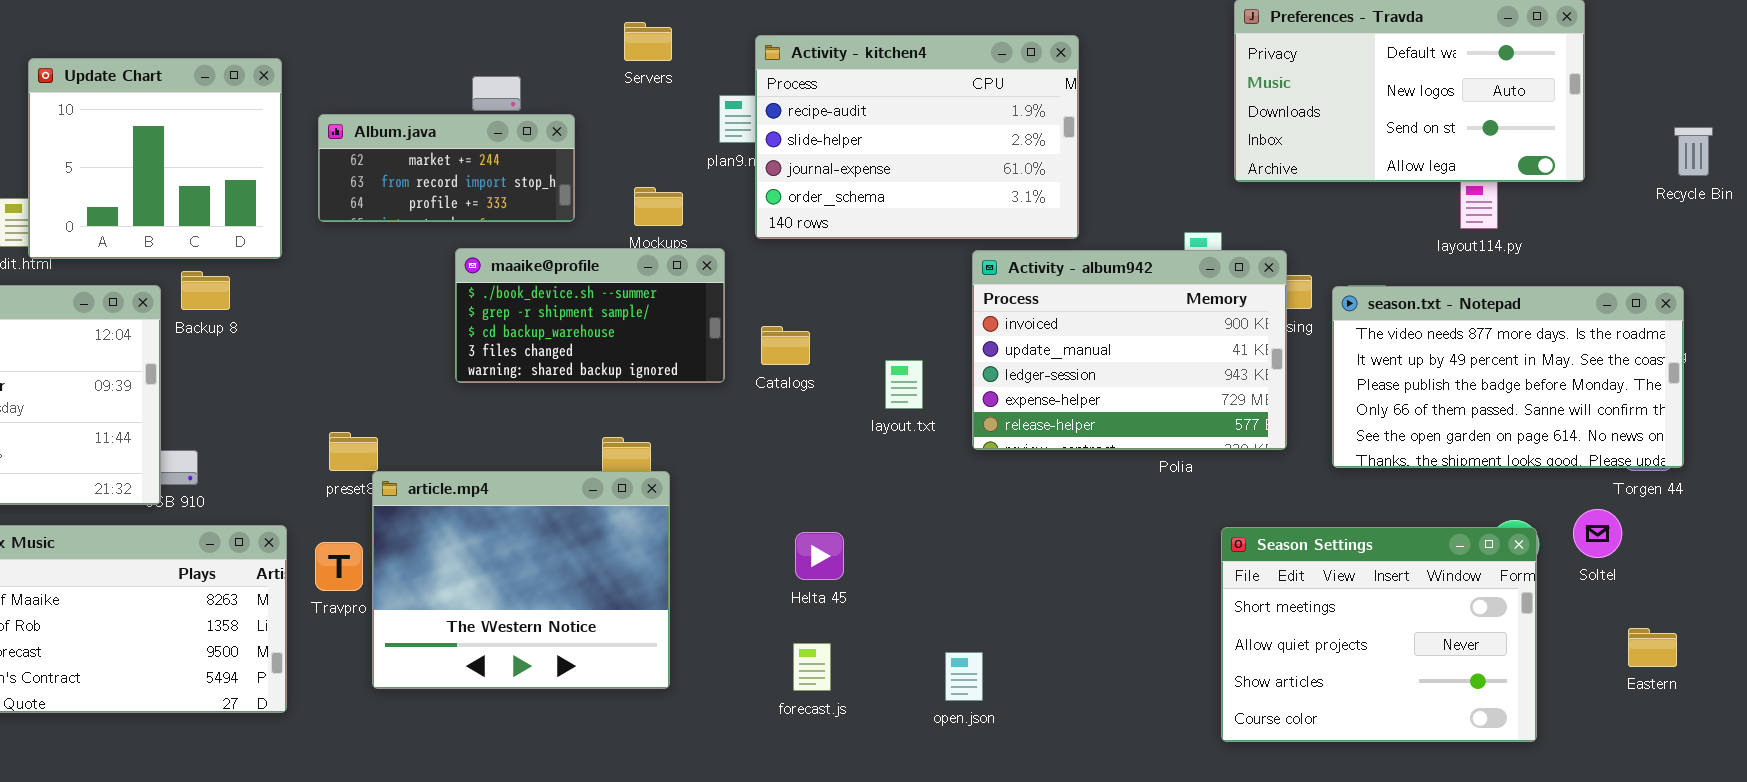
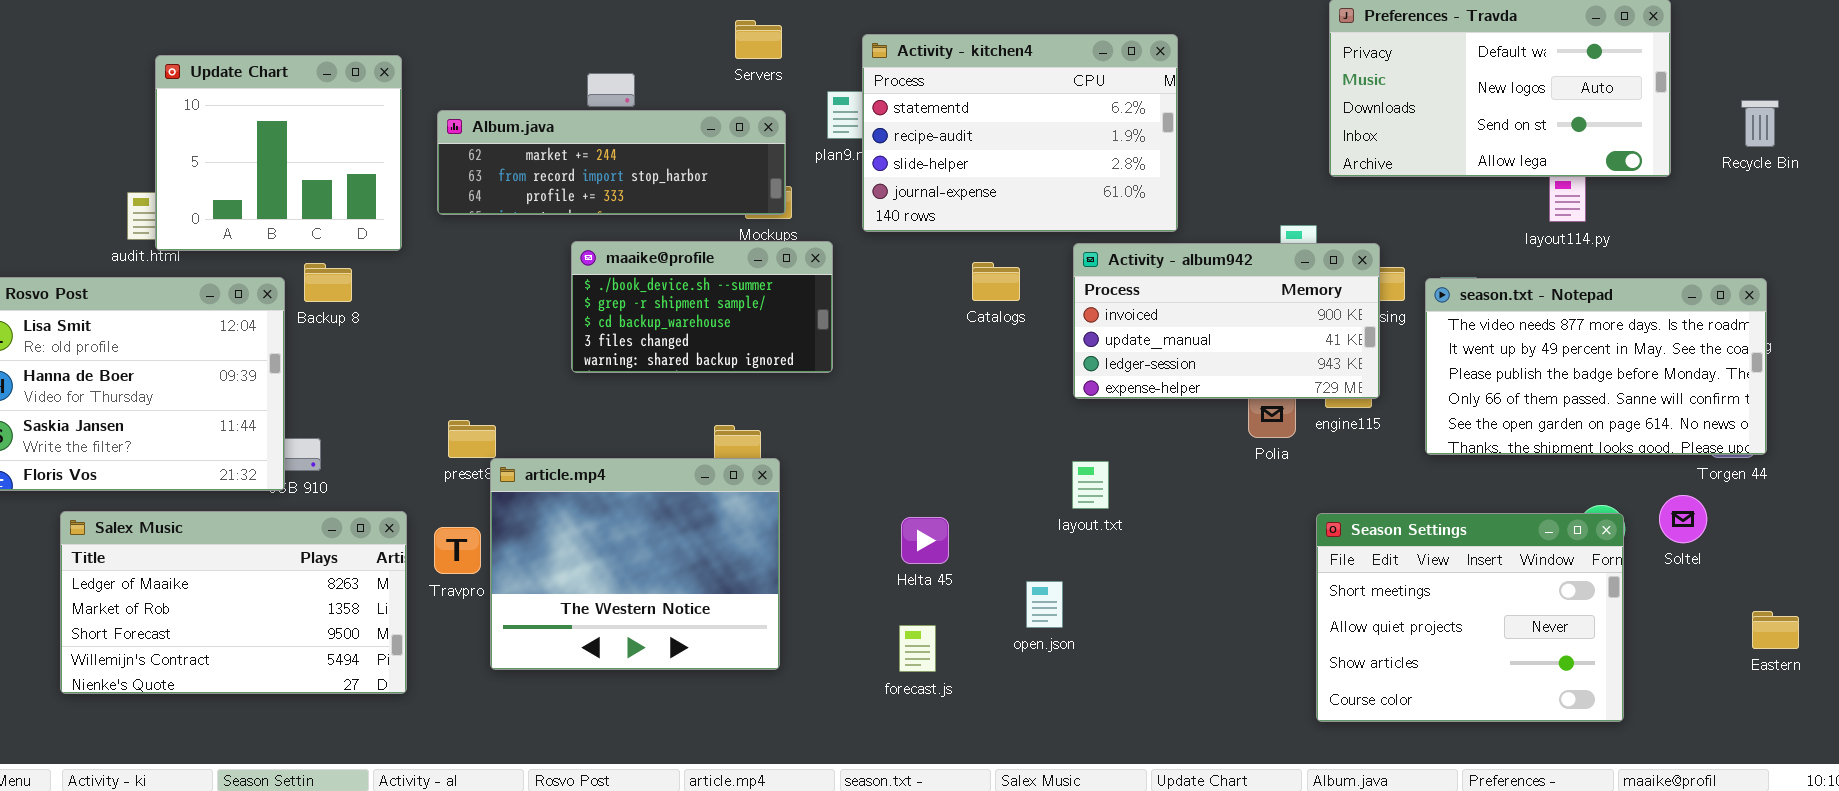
Activity - kitchen4: [755,35,1079,239] -> [862,34,1178,232], scrolled up 1 row
Album.java: [318,114,575,222] -> [437,110,786,215], resized
Recycle Bin: [1674,127,1713,176] -> [1741,100,1779,147], moved
Activity - album942: [972,250,1287,450] -> [1073,243,1380,399], resized
Catalogs: [761,326,810,365] -> [972,262,1020,301], moved
layout.txt: [885,360,923,409] -> [1072,461,1109,509], moved
Eastern: [1628,628,1677,667] -> [1752,611,1799,649], moved
open.json: [945,652,983,701] -> [1026,581,1063,628], moved

